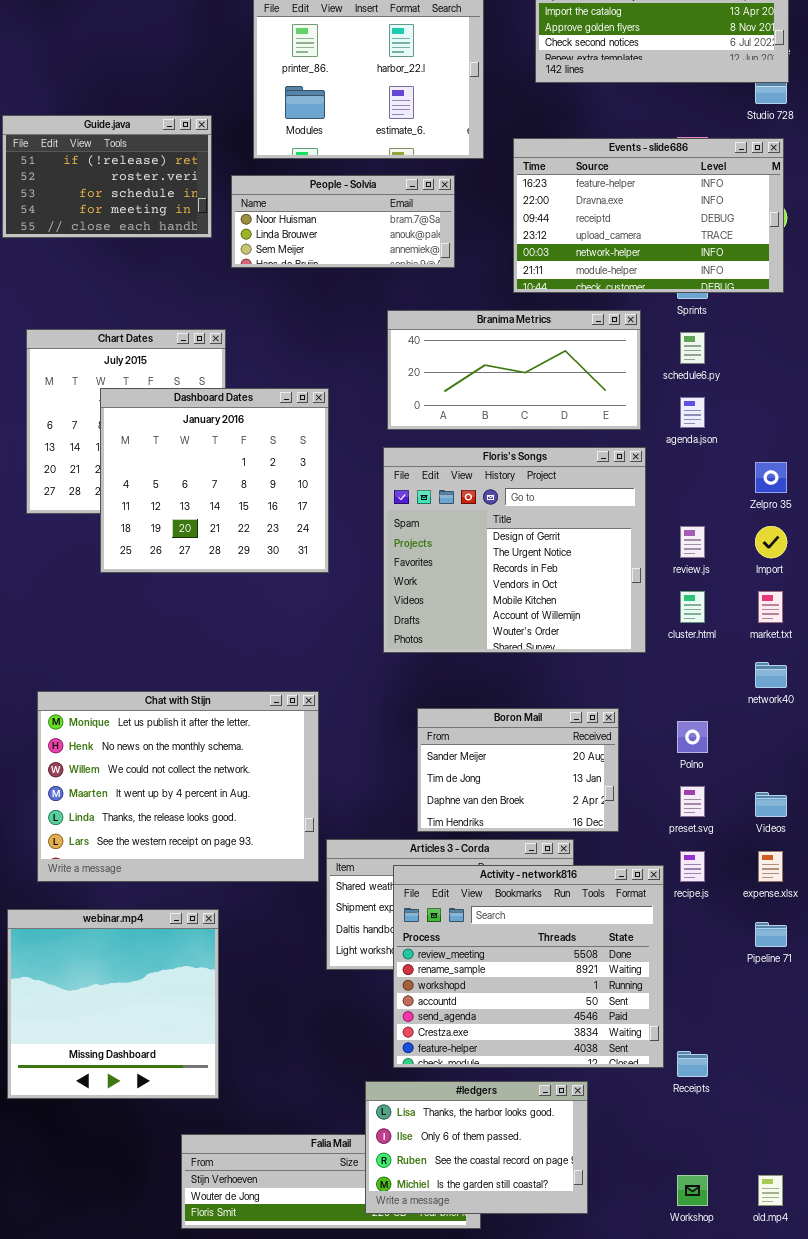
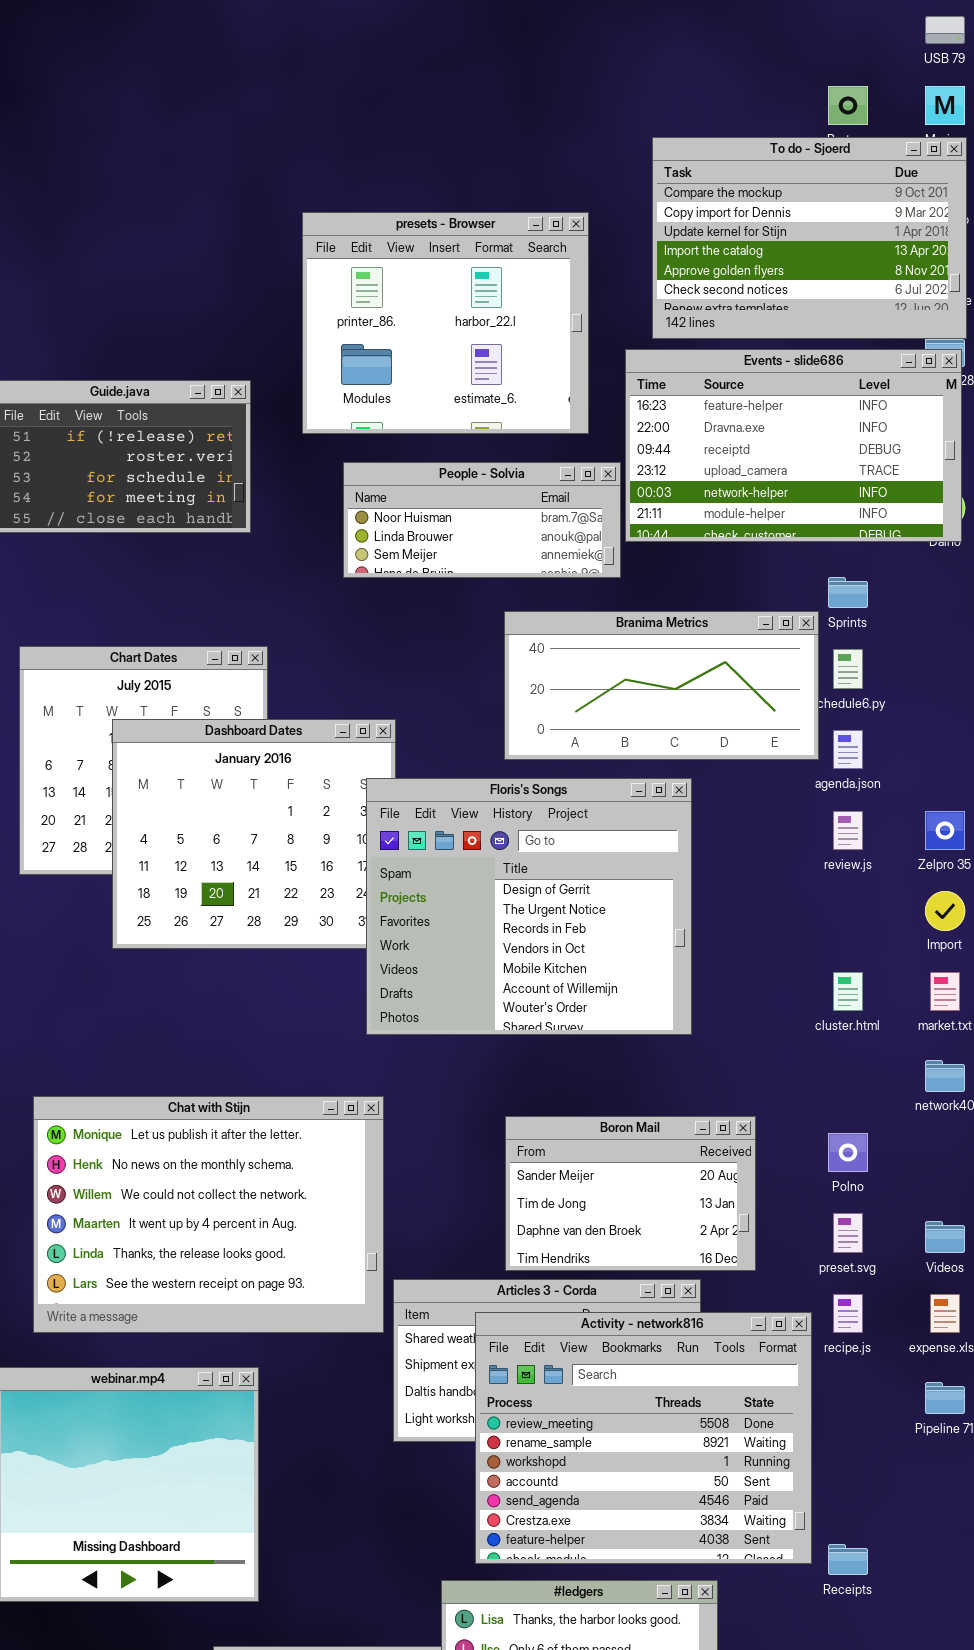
Events - slide686: [513,138,784,293] -> [625,349,962,542], moved
People - Solvia: [231,175,455,268] -> [343,462,621,578], moved
Branima Metrics: [387,310,641,430] -> [504,611,819,760], moved
Floris's Songs: [383,447,646,653] -> [366,778,692,1035], moved
review.js: [680,526,705,558] -> [833,811,863,850], moved

